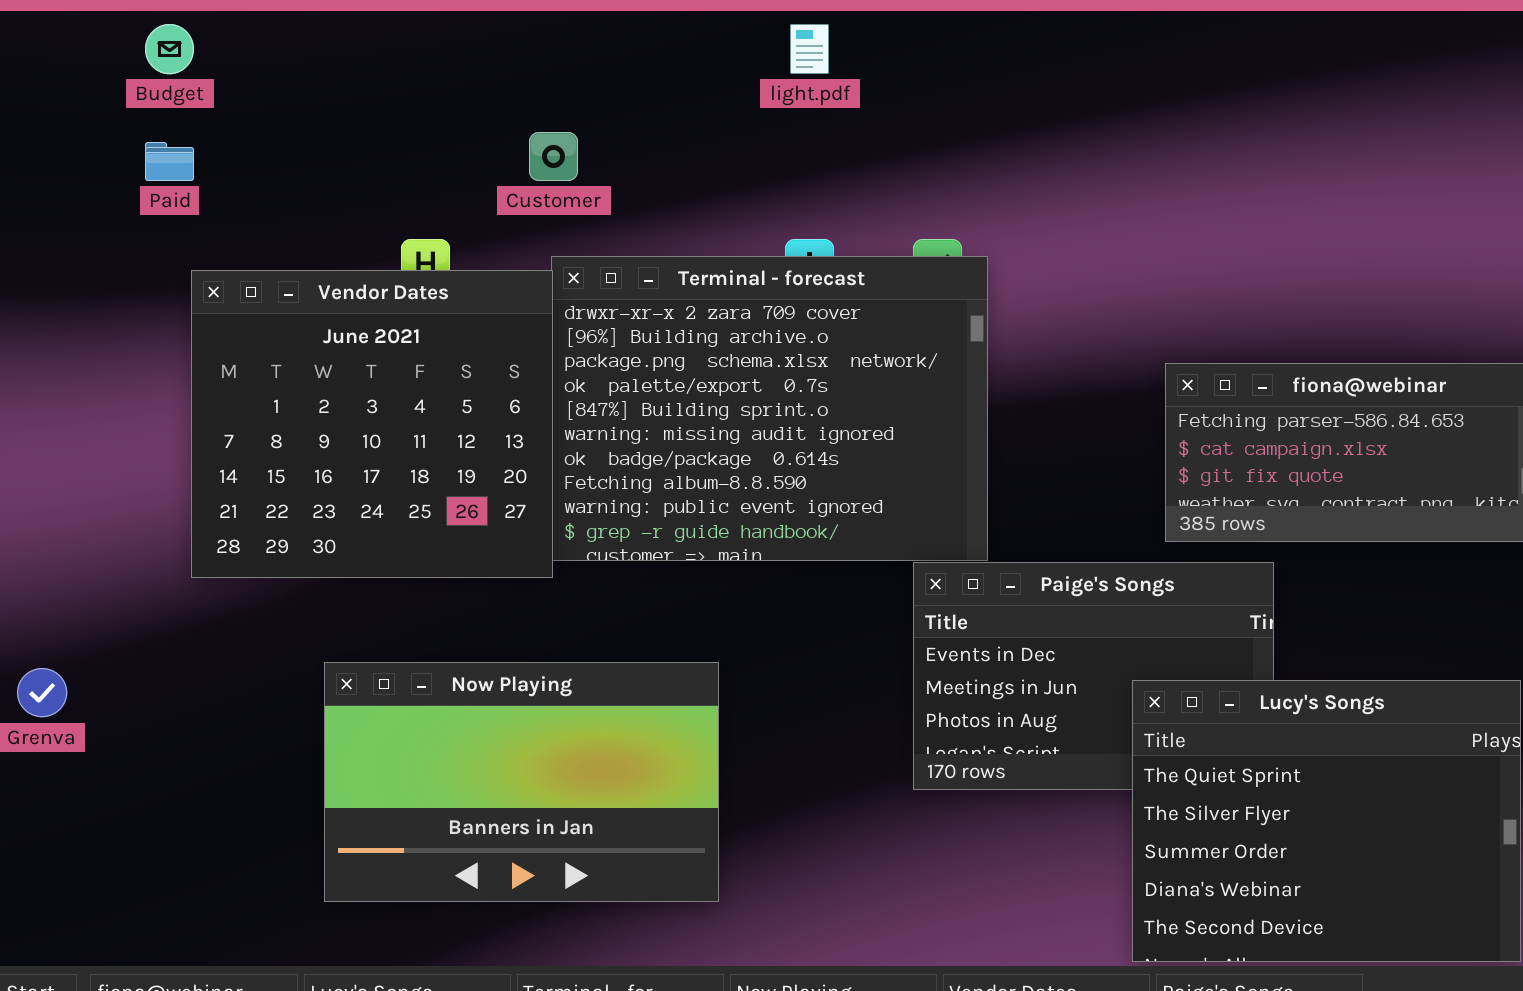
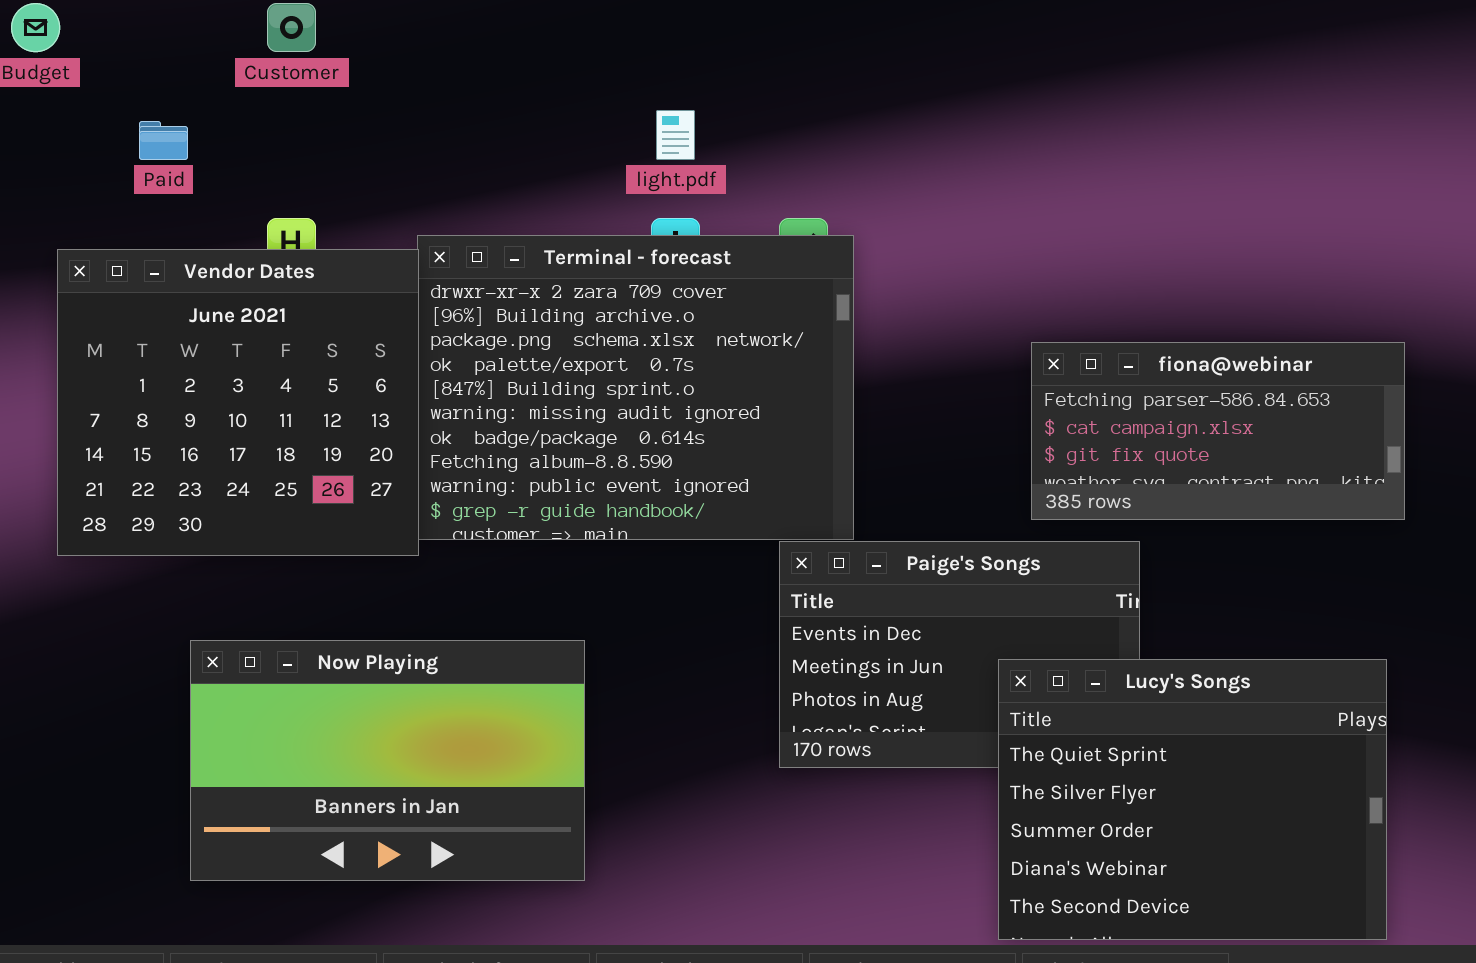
light.pdf: [790,24,829,74] -> [656,110,695,160], moved
Customer: [529,132,578,181] -> [267,3,316,52], moved
Paid: [145,142,194,181] -> [139,121,188,160], moved

